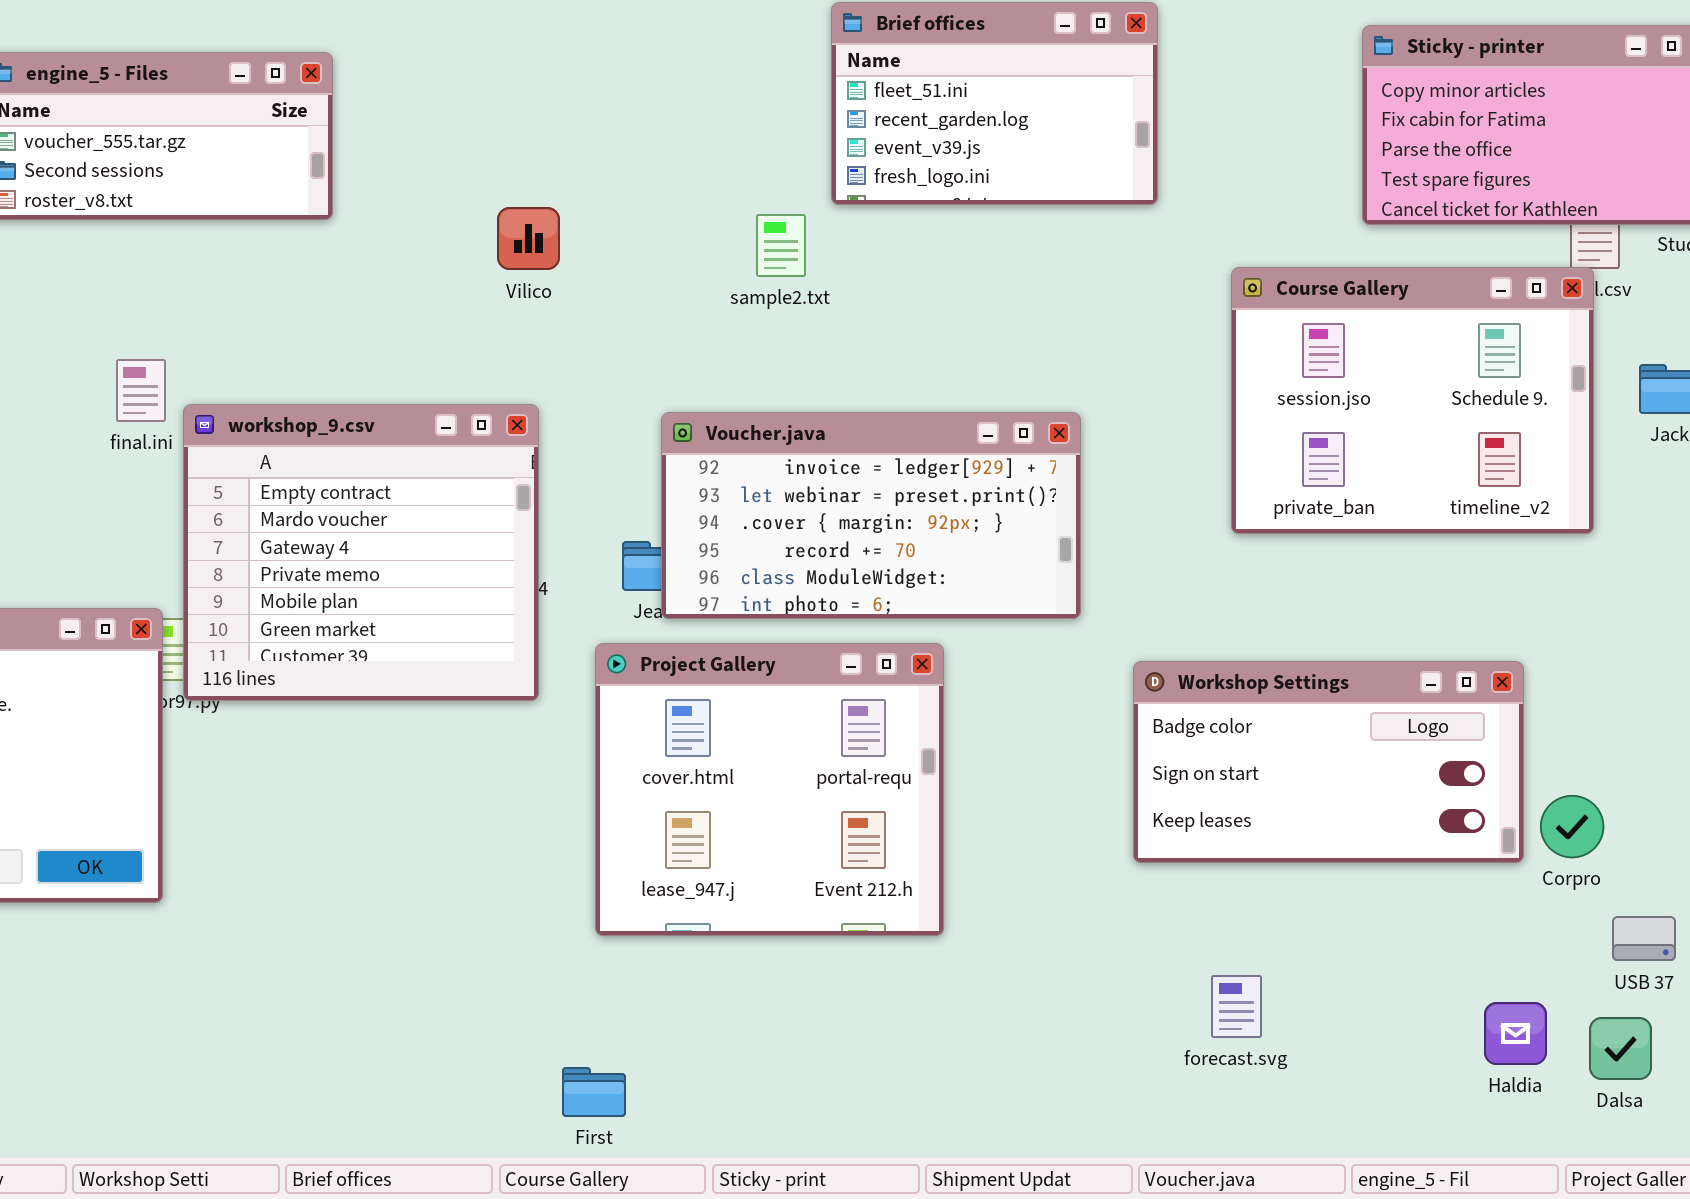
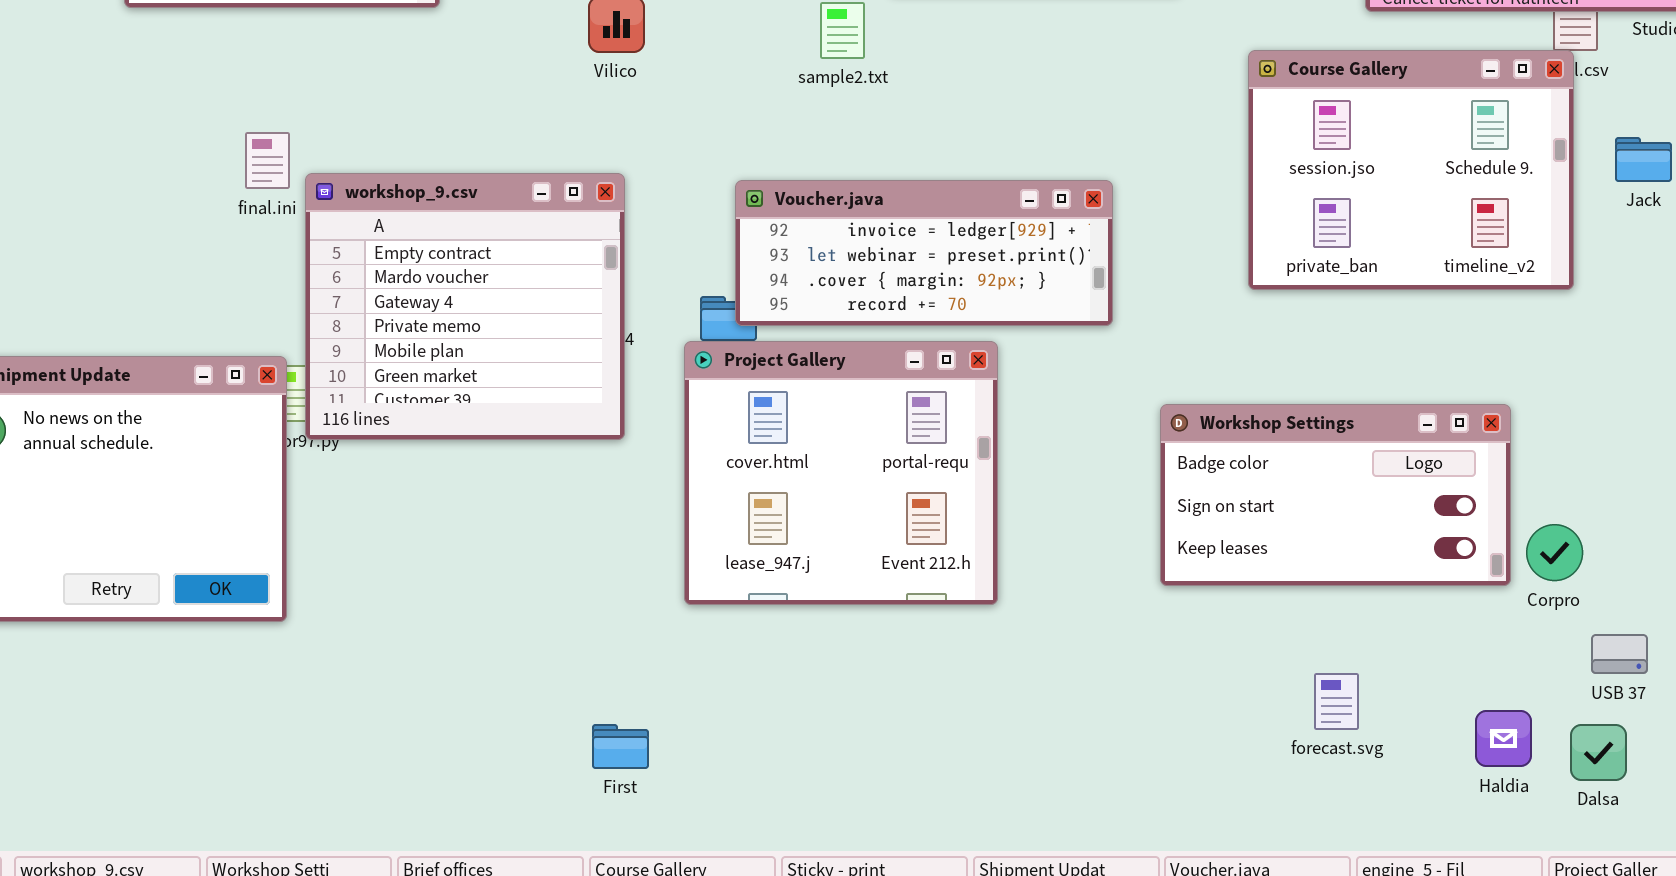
Voucher.java: [661,412,1081,619] -> [735,180,1113,326], resized
Project Gallery: [595,643,944,936] -> [684,341,998,605], moved
forecast.svg: [1211,975,1262,1038] -> [1314,673,1359,730], moved
First: [562,1067,626,1117] -> [592,724,649,769], moved

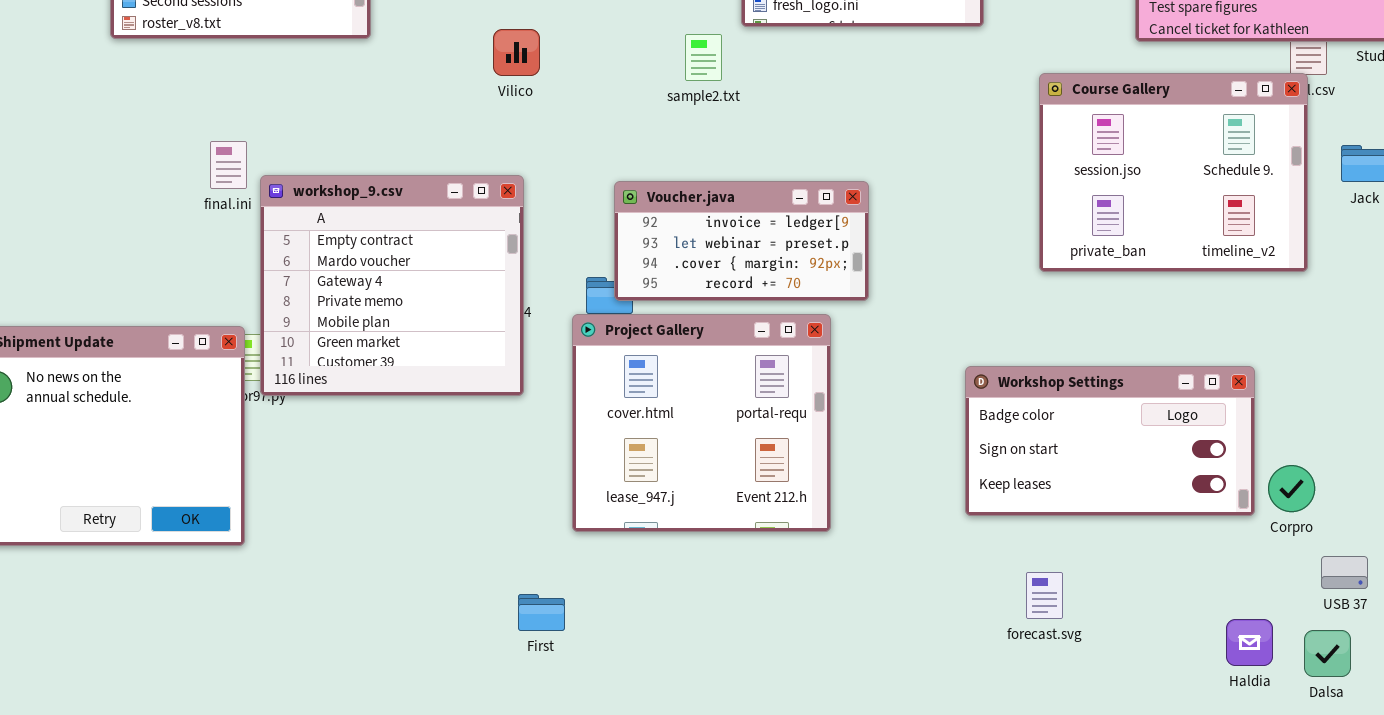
Voucher.java: [735,180,1113,326] -> [614,181,869,301], resized
forecast.svg: [1314,673,1359,730] -> [1026,572,1063,619], moved
First: [592,724,649,769] -> [518,594,565,631], moved

